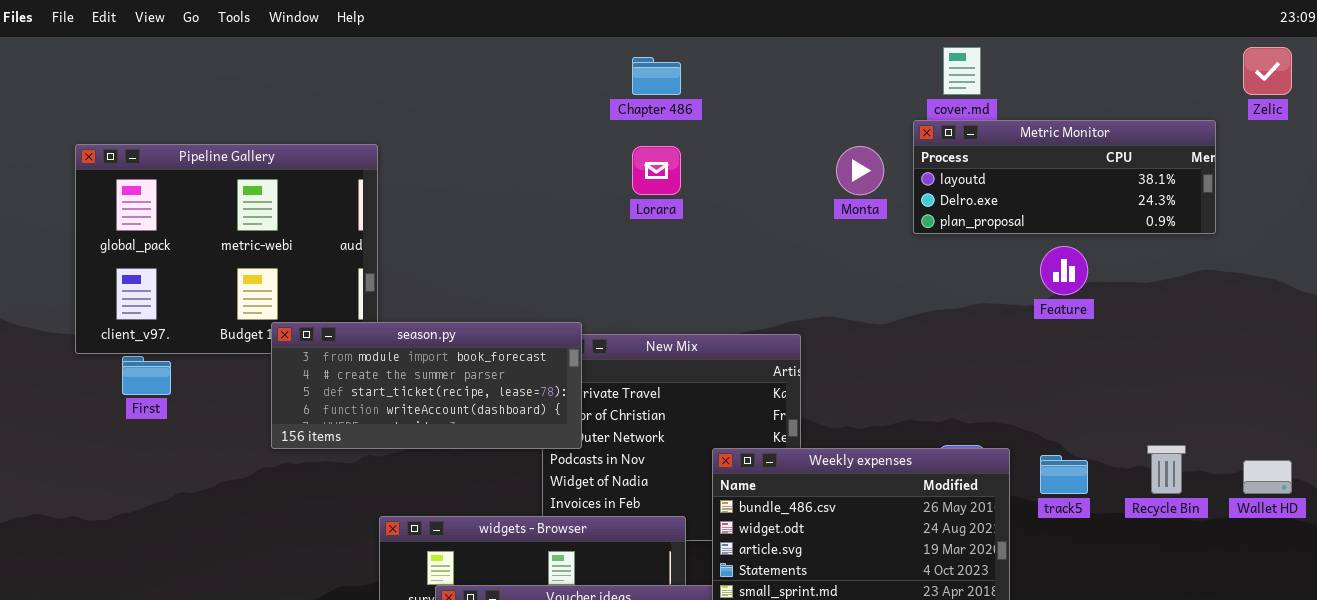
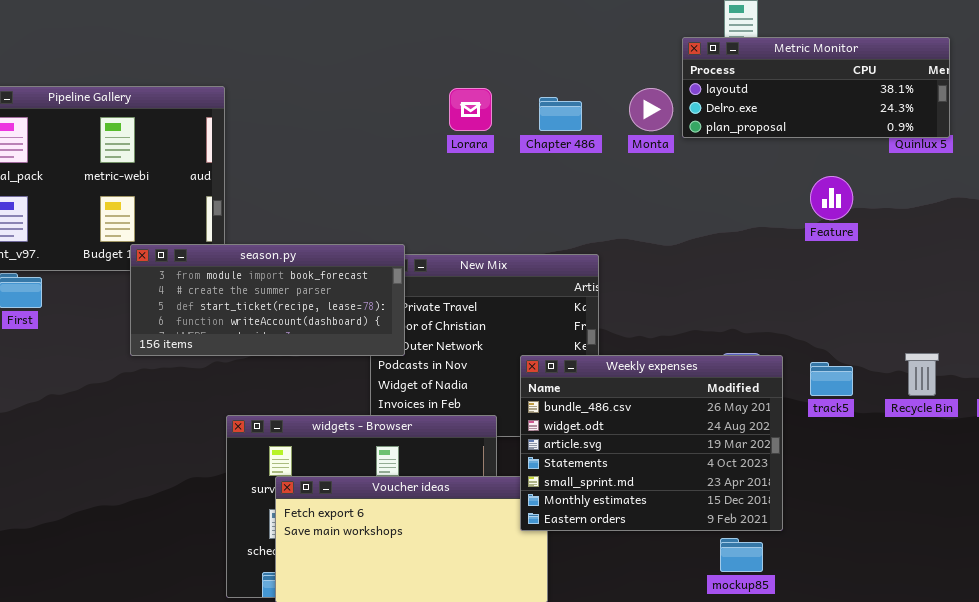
Chapter 486: [632,57,681,95] -> [539,97,582,131], moved
Metric Monitor: [913,120,1216,234] -> [682,37,950,138], moved

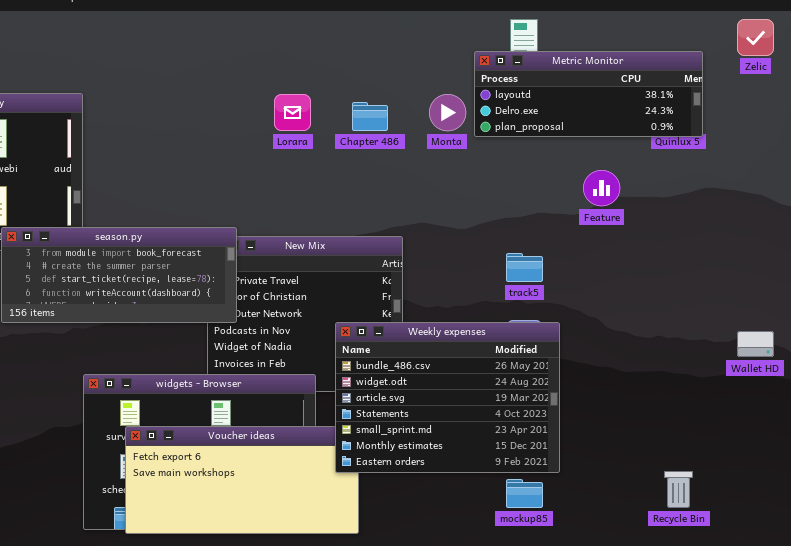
Recycle Bin: [905,353,939,396] -> [664,471,693,508], moved
track5: [810,362,853,396] -> [506,253,543,282], moved

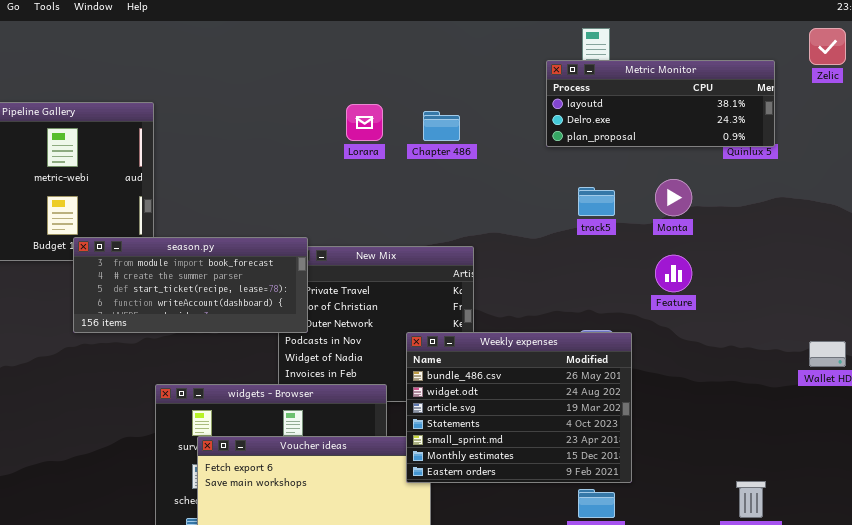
Monta: [429,94,466,131] -> [655,179,692,216], moved
Feature: [583,170,620,206] -> [655,255,692,292], moved
track5: [506,253,543,282] -> [578,187,615,216], moved

